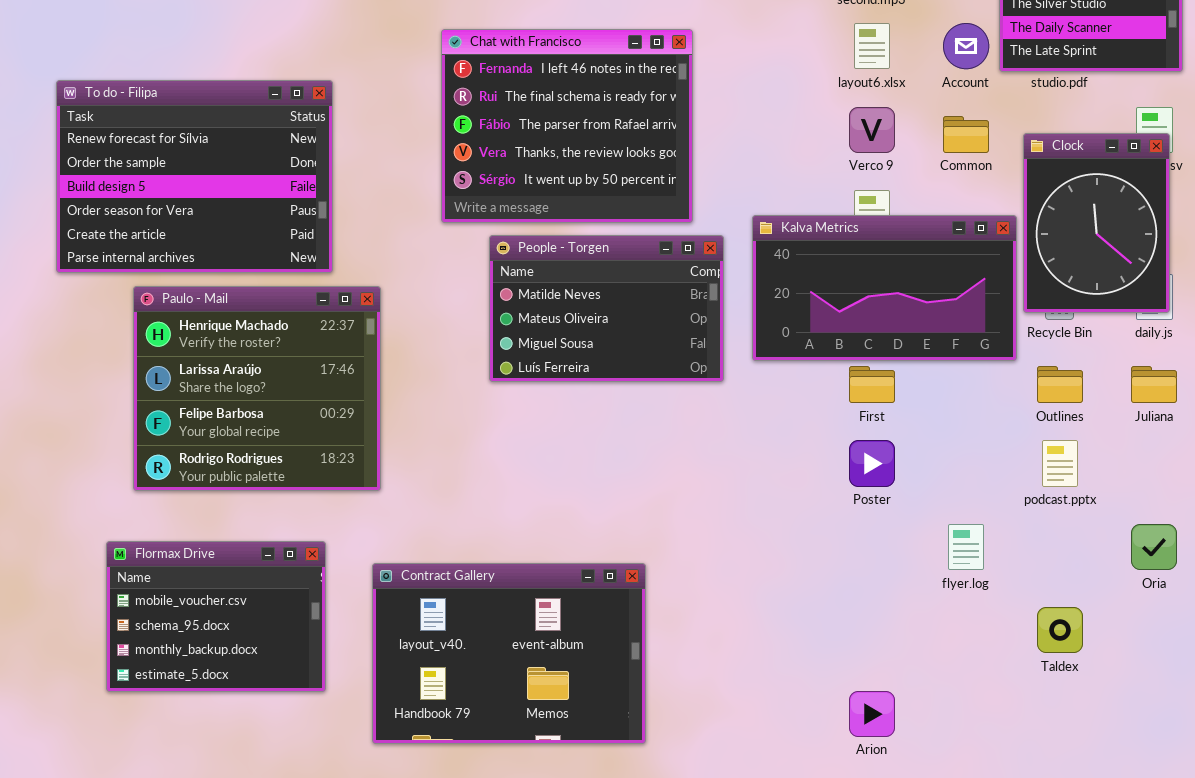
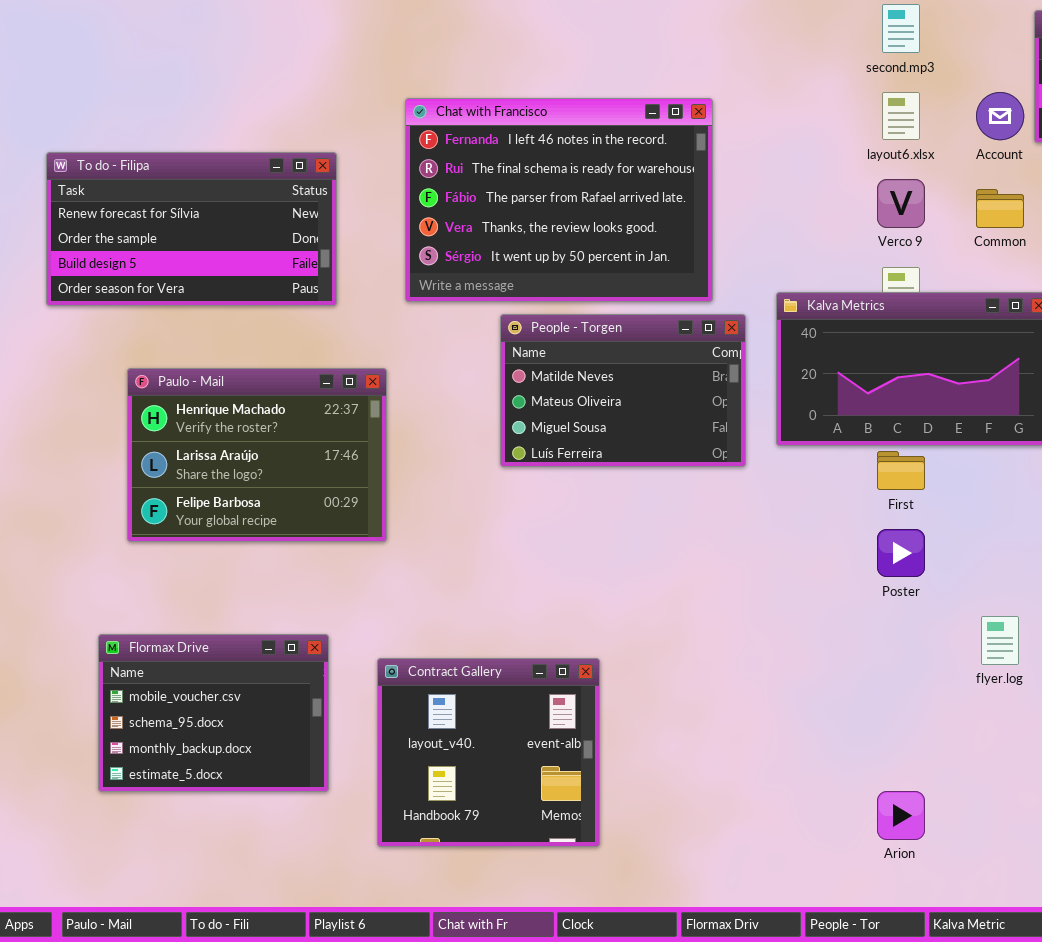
Chat with Francisco: [441,29,693,223] -> [405,98,713,302], resized
To do - Filipa: [56,80,333,273] -> [46,152,337,306], resized
Paulo - Mail: [133,286,381,491] -> [127,368,387,542], resized
Contract Gallery: [372,563,646,744] -> [377,658,600,847], resized

